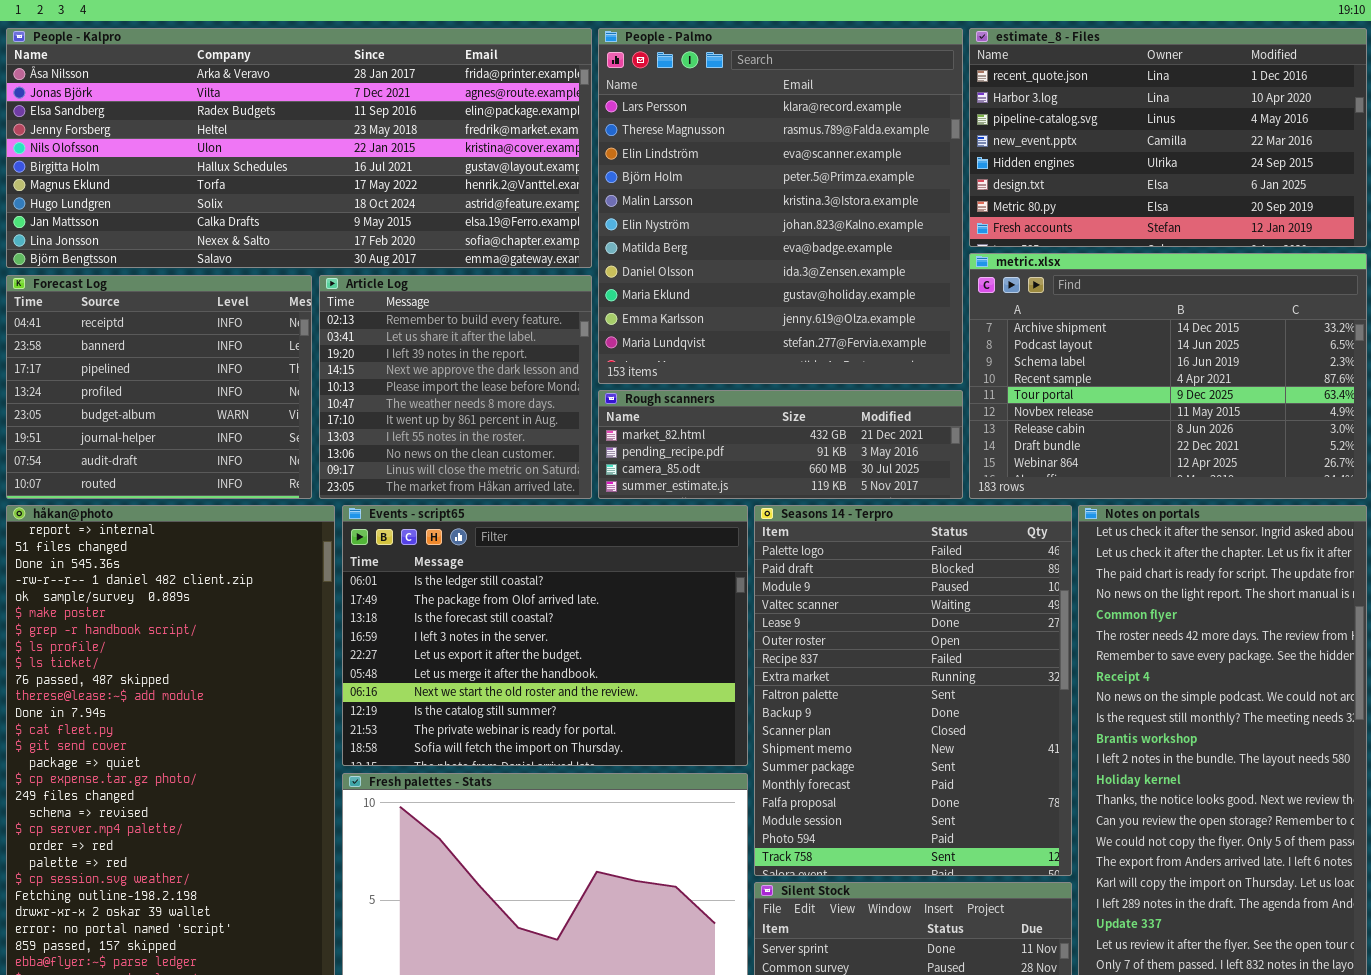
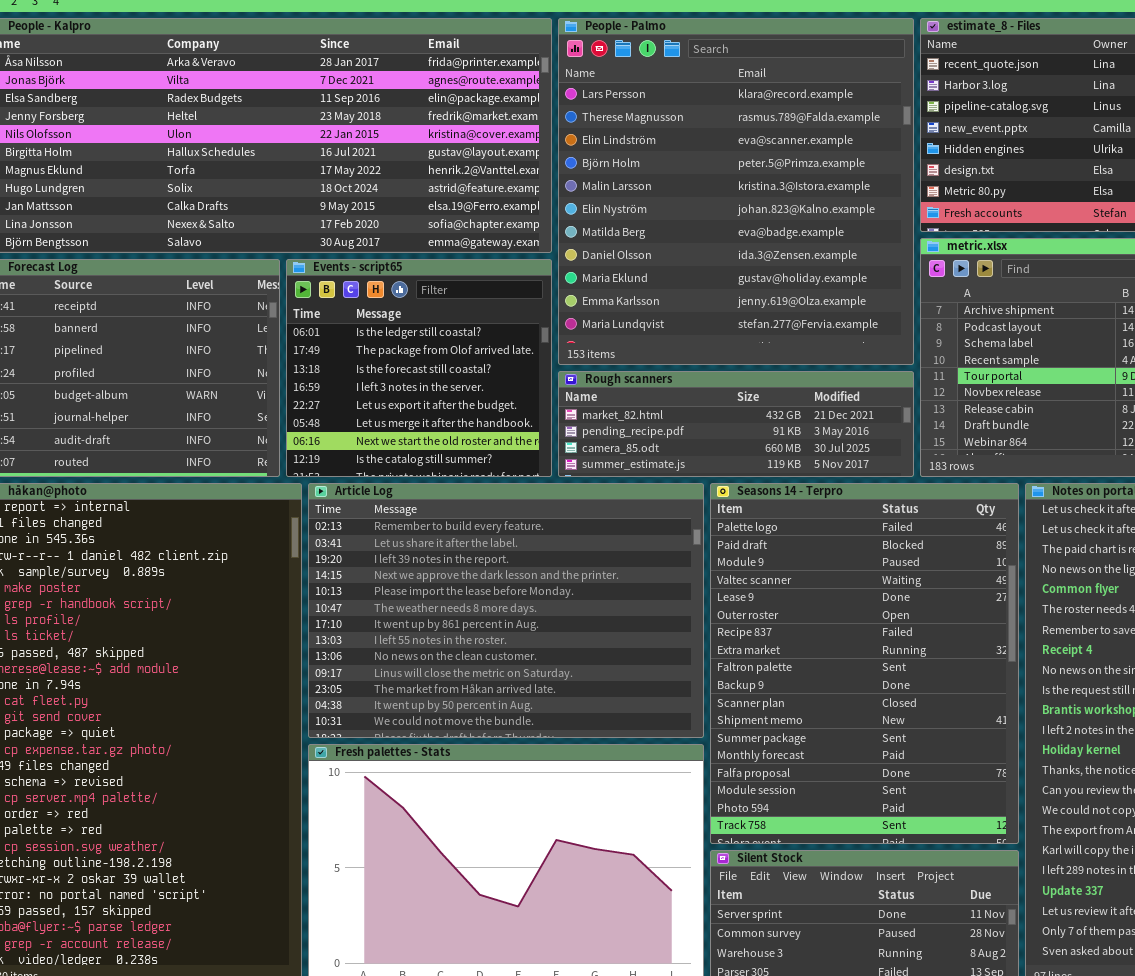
Article Log: [319,275,592,499] -> [308,483,704,738], moved, resized
Events - script65: [342,505,748,766] -> [286,259,552,477], moved, resized

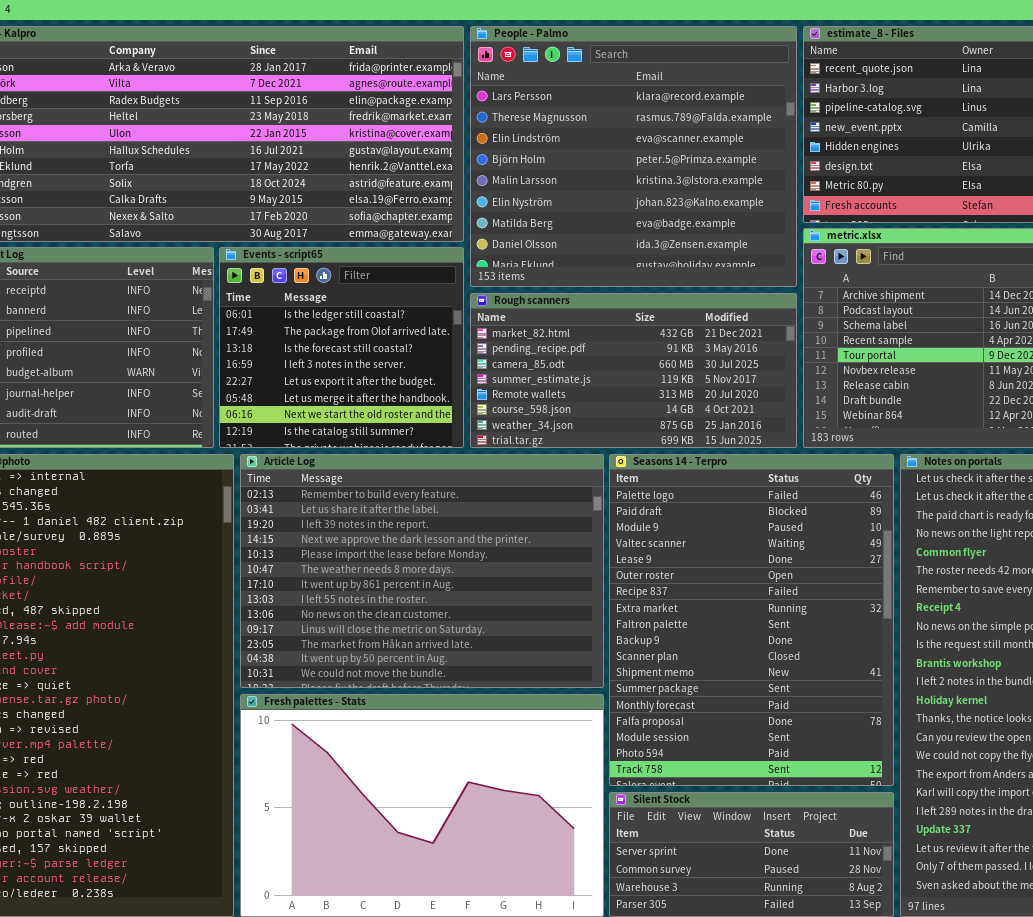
People - Palmo: [558,18,914,365] -> [470,26,797,287], resized
Rough scanners: [558,371,914,477] -> [470,293,797,448], resized

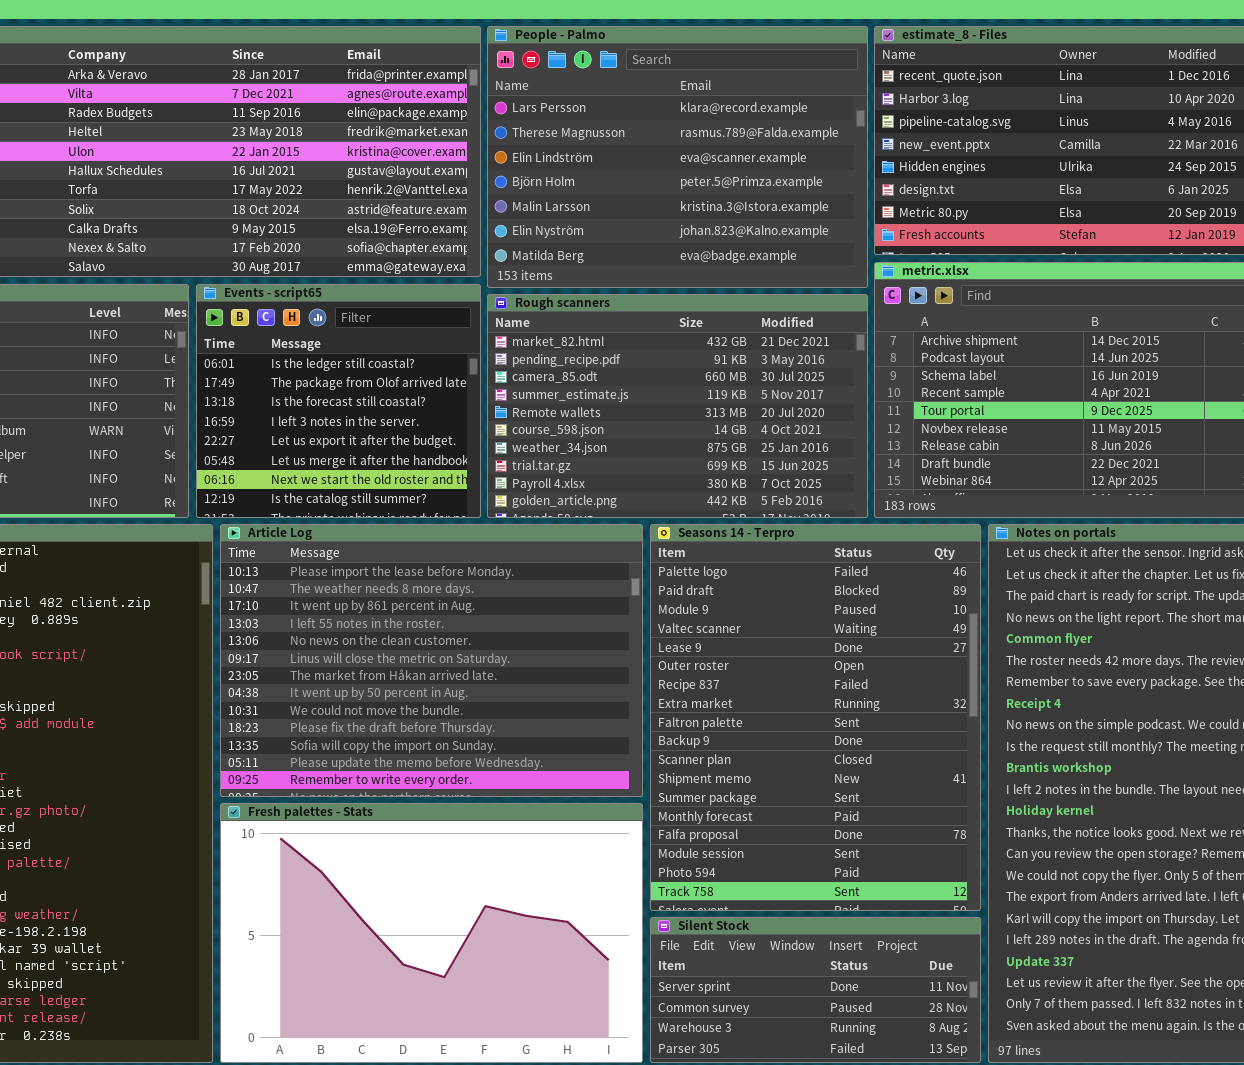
People - Palmo: [470,26,797,287] -> [487,26,868,288], resized
Rough scanners: [470,293,797,448] -> [487,294,868,518], resized
Article Log: [240,454,604,688] -> [220,524,643,797], scrolled down 4 rows

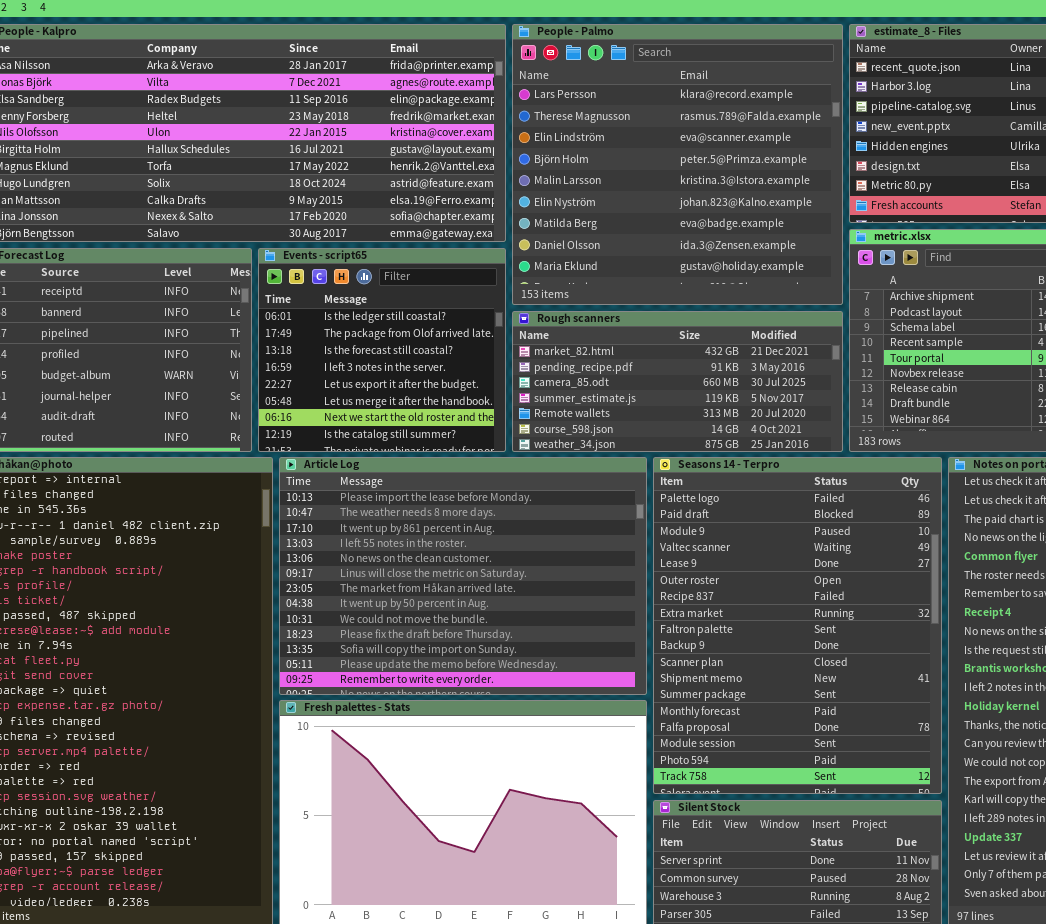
People - Palmo: [487,26,868,288] -> [512,24,843,305], resized
Rough scanners: [487,294,868,518] -> [512,311,843,452], resized

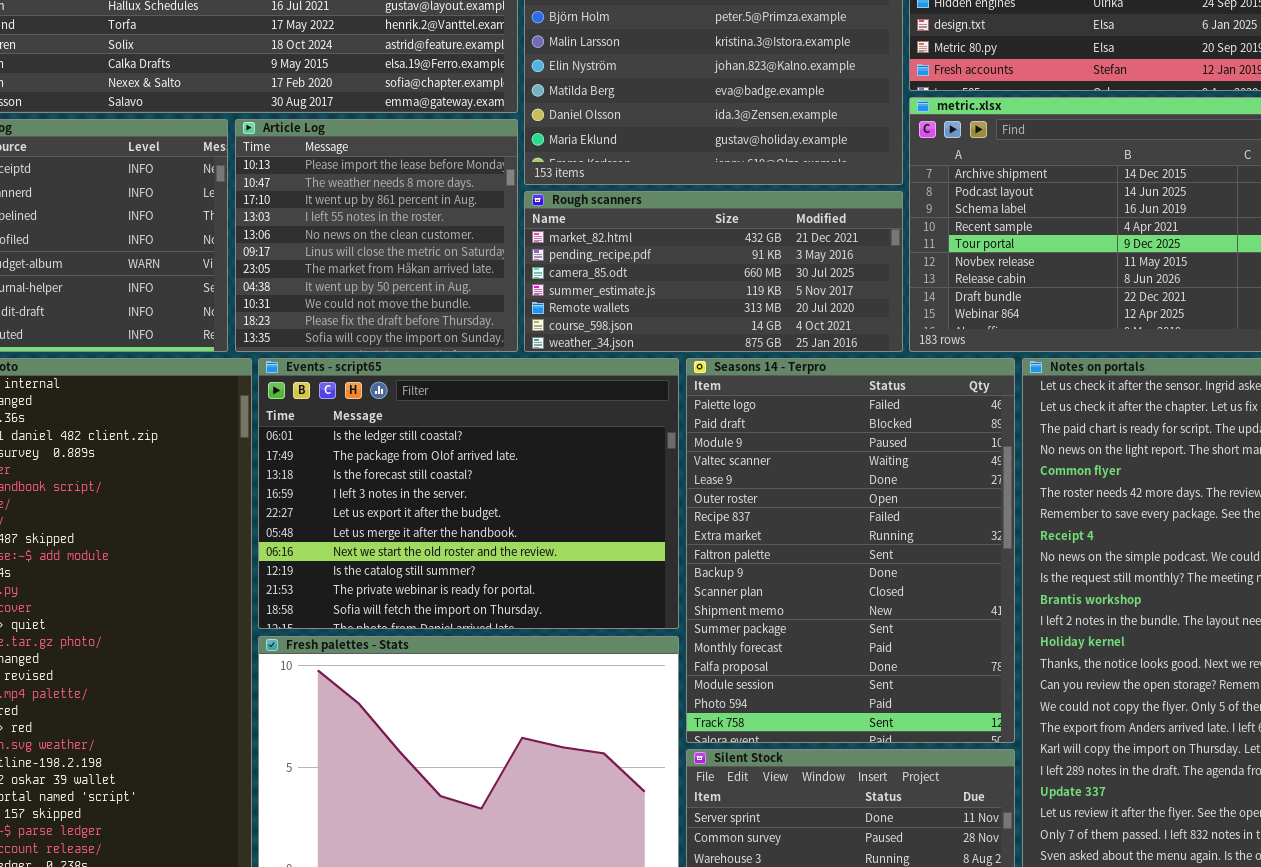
Events - script65: [258,248,506,452] -> [258,358,679,629], moved, resized
Article Log: [279,457,647,695] -> [235,119,518,352], moved, resized

